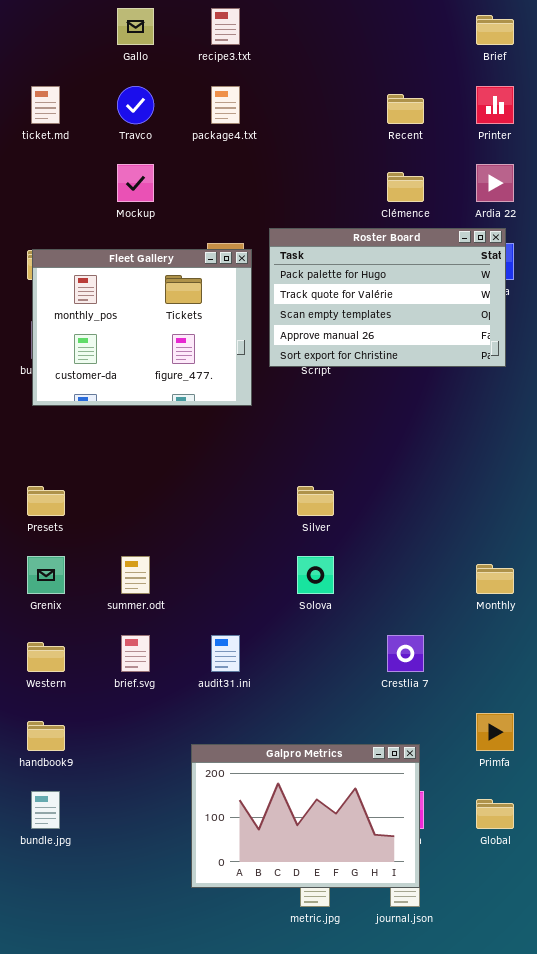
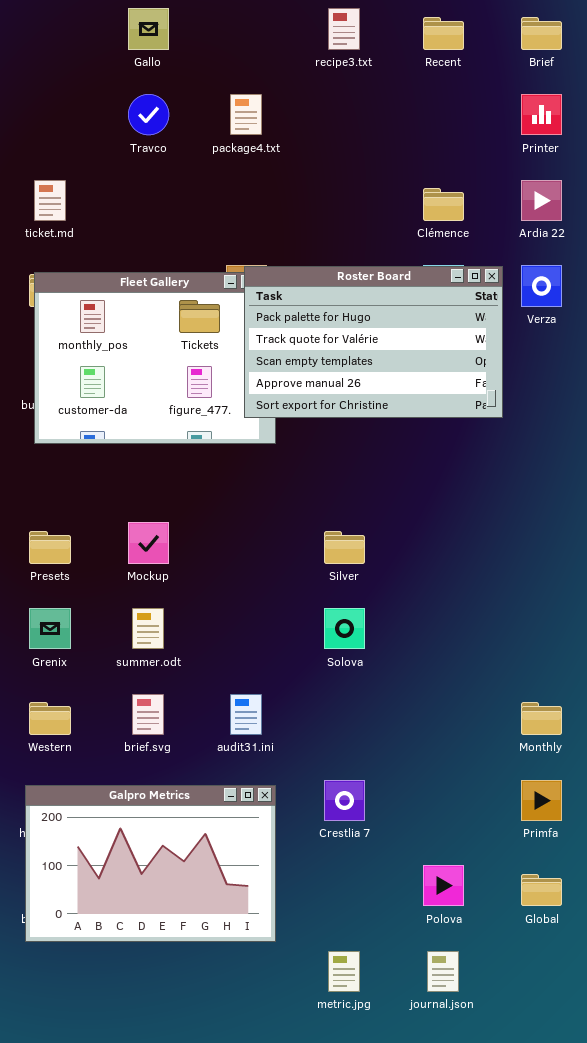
recipe3.txt: [211,8,240,45] -> [328,8,360,50], moved
ticket.md: [31,86,60,124] -> [34,180,66,221], moved
Recent: [387,94,424,124] -> [423,17,464,50], moved
Mockup: [117,164,154,202] -> [128,522,169,564], moved
Roster Board: [269,228,506,367] -> [244,266,503,418], moved
Monthly: [476,564,514,594] -> [521,702,562,735], moved
Crestlia 7: [387,635,424,672] -> [324,780,365,821], moved
Galpro Metrics: [191,744,420,888] -> [25,785,276,942], moved

